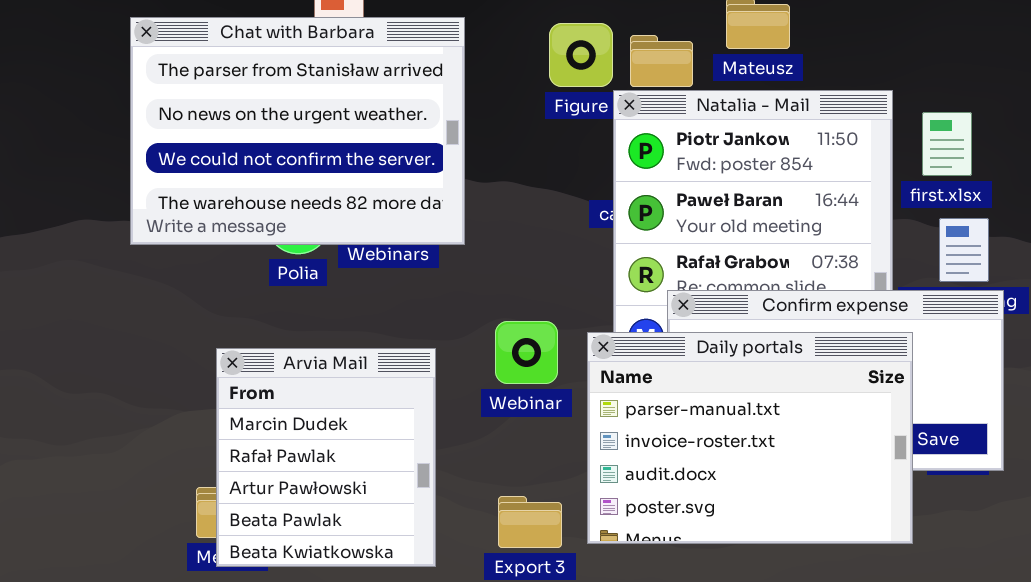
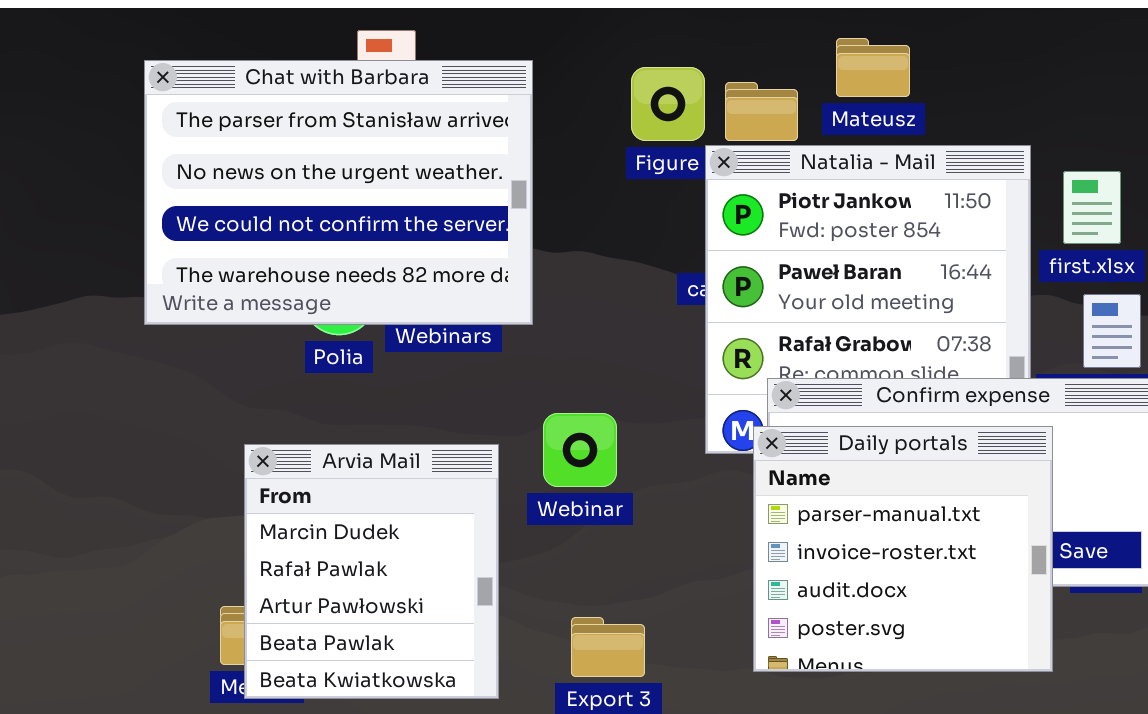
Webinar: [495,321,558,384] -> [543,413,617,487], moved
Daily portals: [587,332,913,544] -> [753,426,1053,672], resized

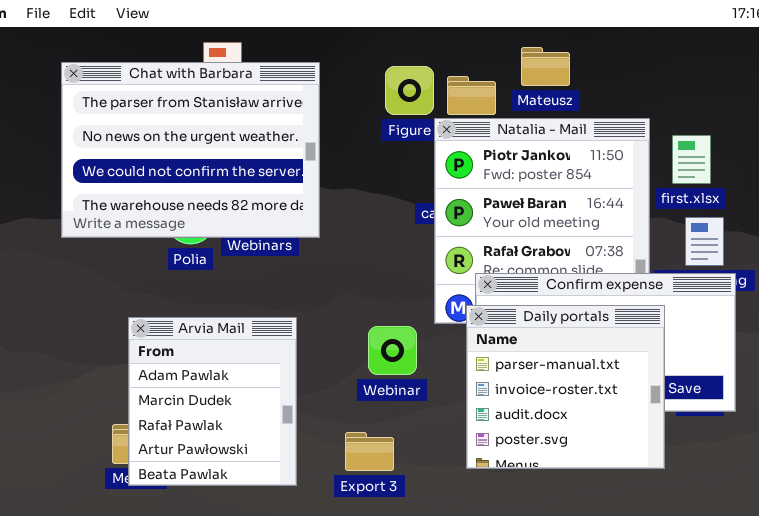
Webinar: [543,413,617,487] -> [368,326,417,375], moved
Arvia Mail: [244,444,499,699] -> [128,317,297,486], scrolled up 1 row

